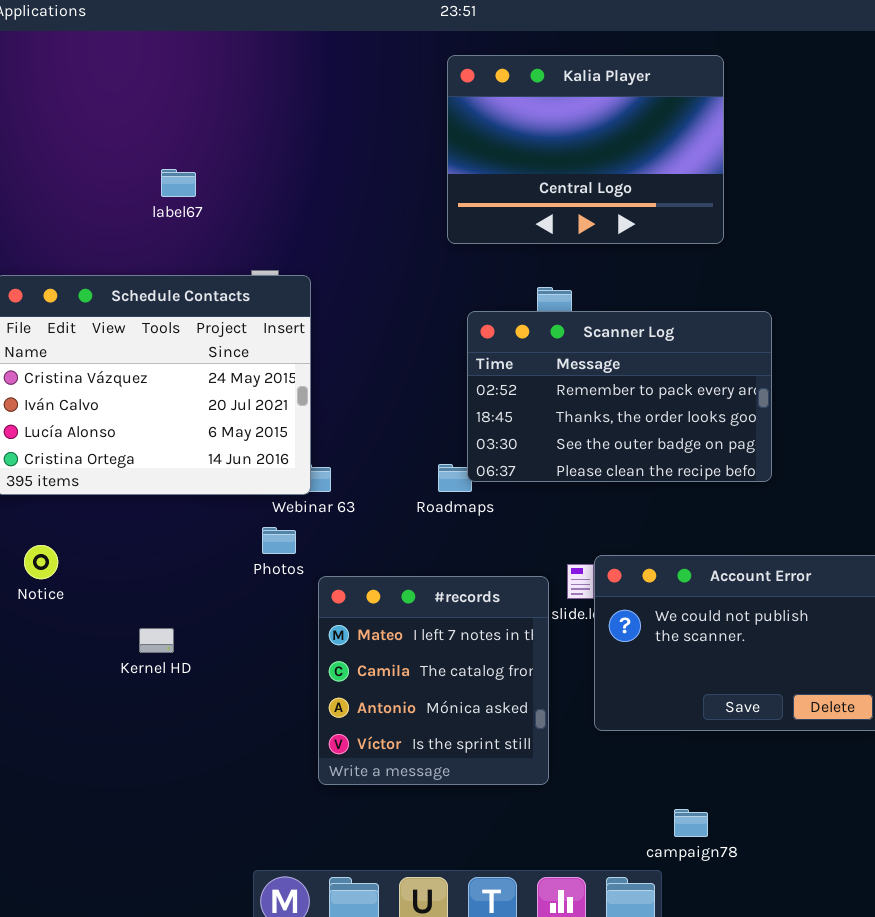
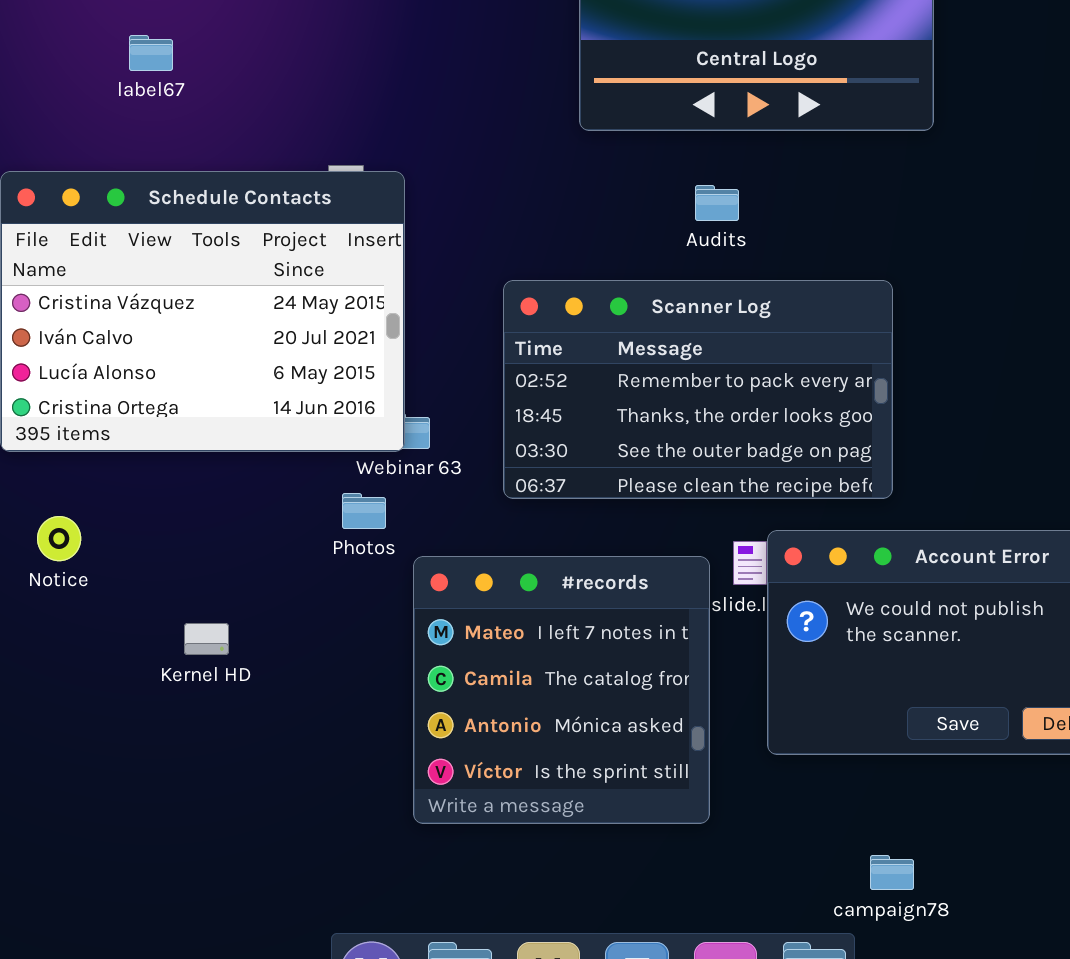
label67: [161,169,196,197] -> [129,35,173,71], moved
Scanner Log: [467,311,772,482] -> [503,280,893,499], moved

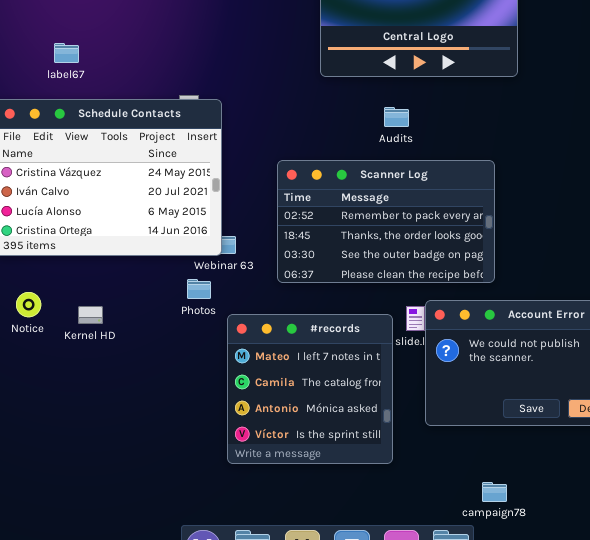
label67: [129,35,173,71] -> [54,43,79,63], moved
Kernel HD: [184,623,229,655] -> [78,306,103,324], moved

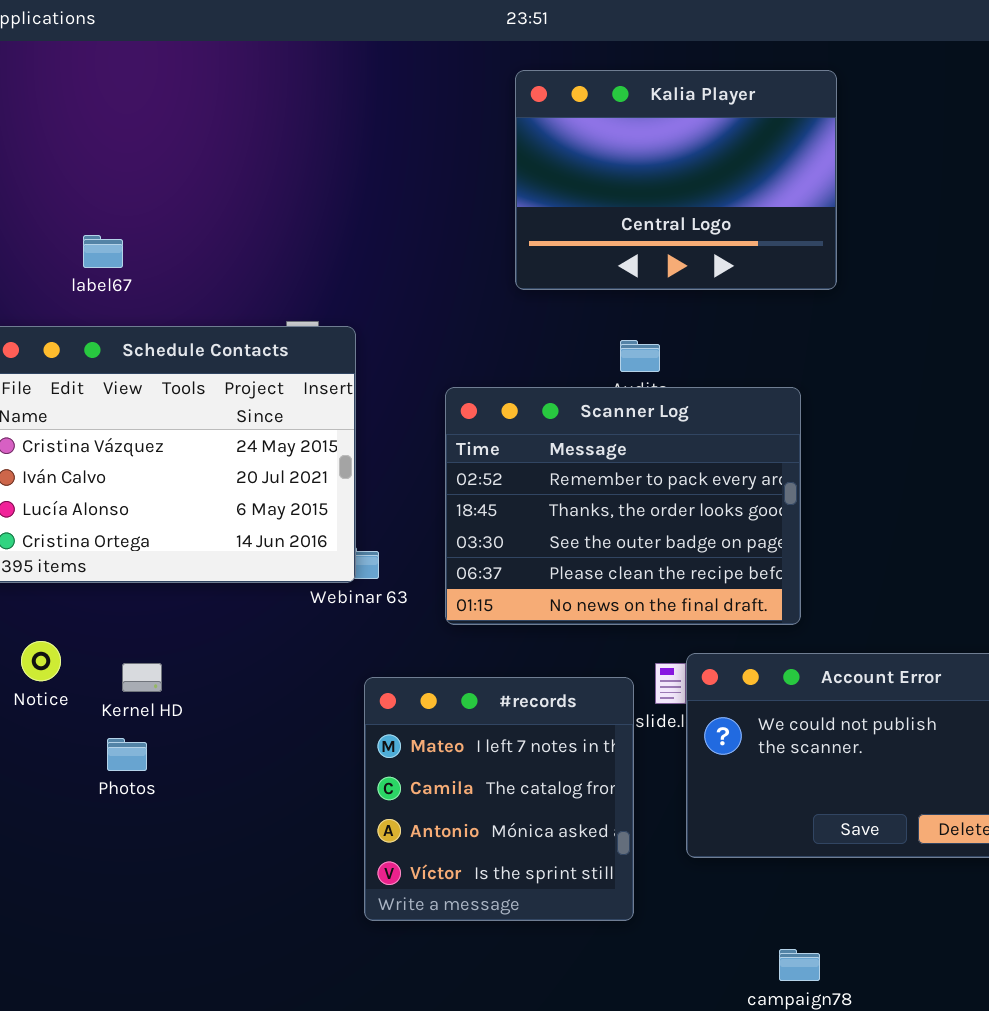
Scanner Log: [277,160,495,283] -> [445,387,801,625], resized
Photos: [187,279,211,299] -> [107,738,147,771], moved

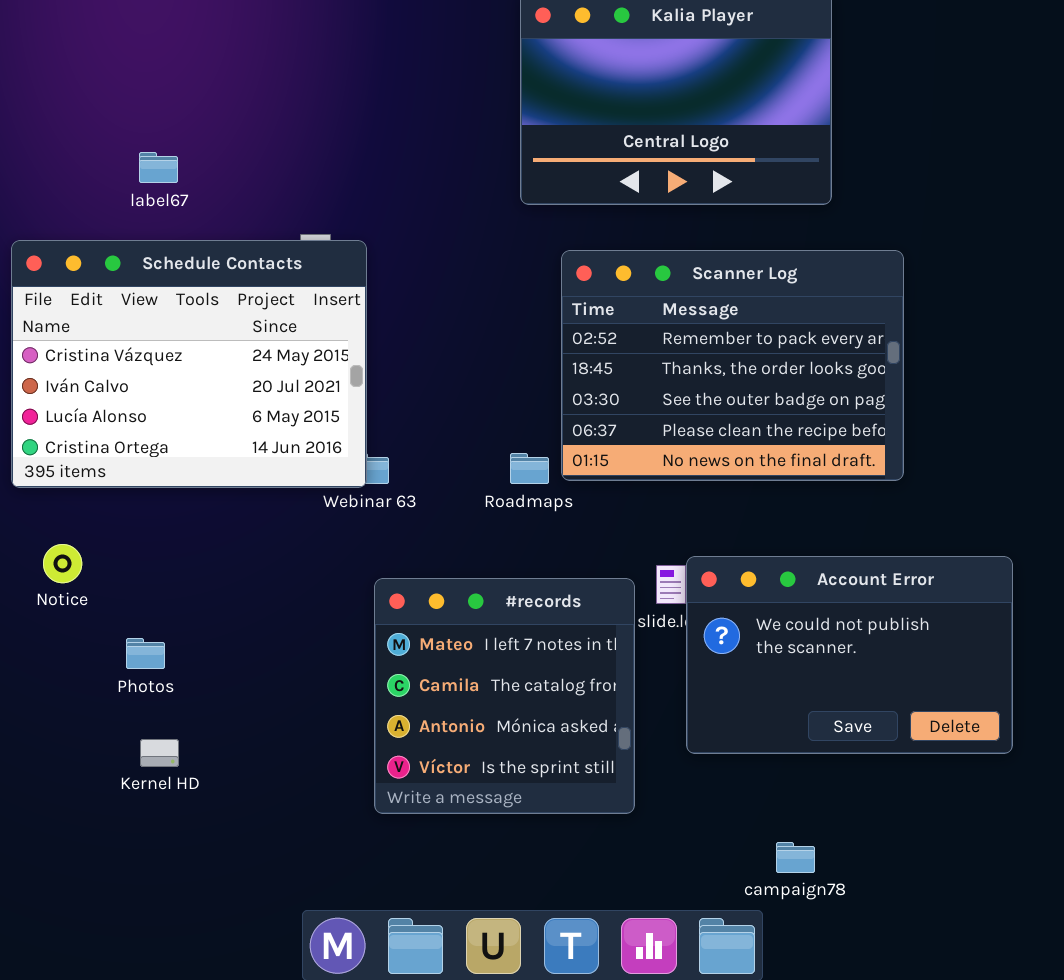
label67: [83,235,123,268] -> [139,152,178,183], moved
Scanner Log: [445,387,801,625] -> [561,250,904,481], moved
Kernel HD: [122,663,162,692] -> [140,739,179,767], moved

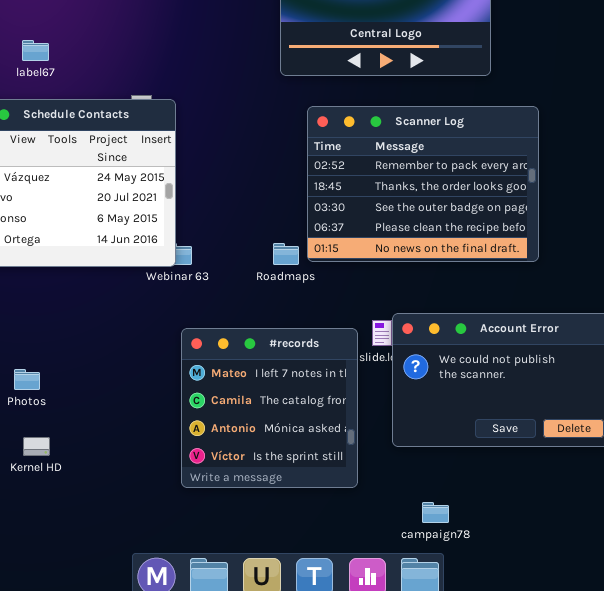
campaign78: [776,842,815,873] -> [422,502,449,523], moved

